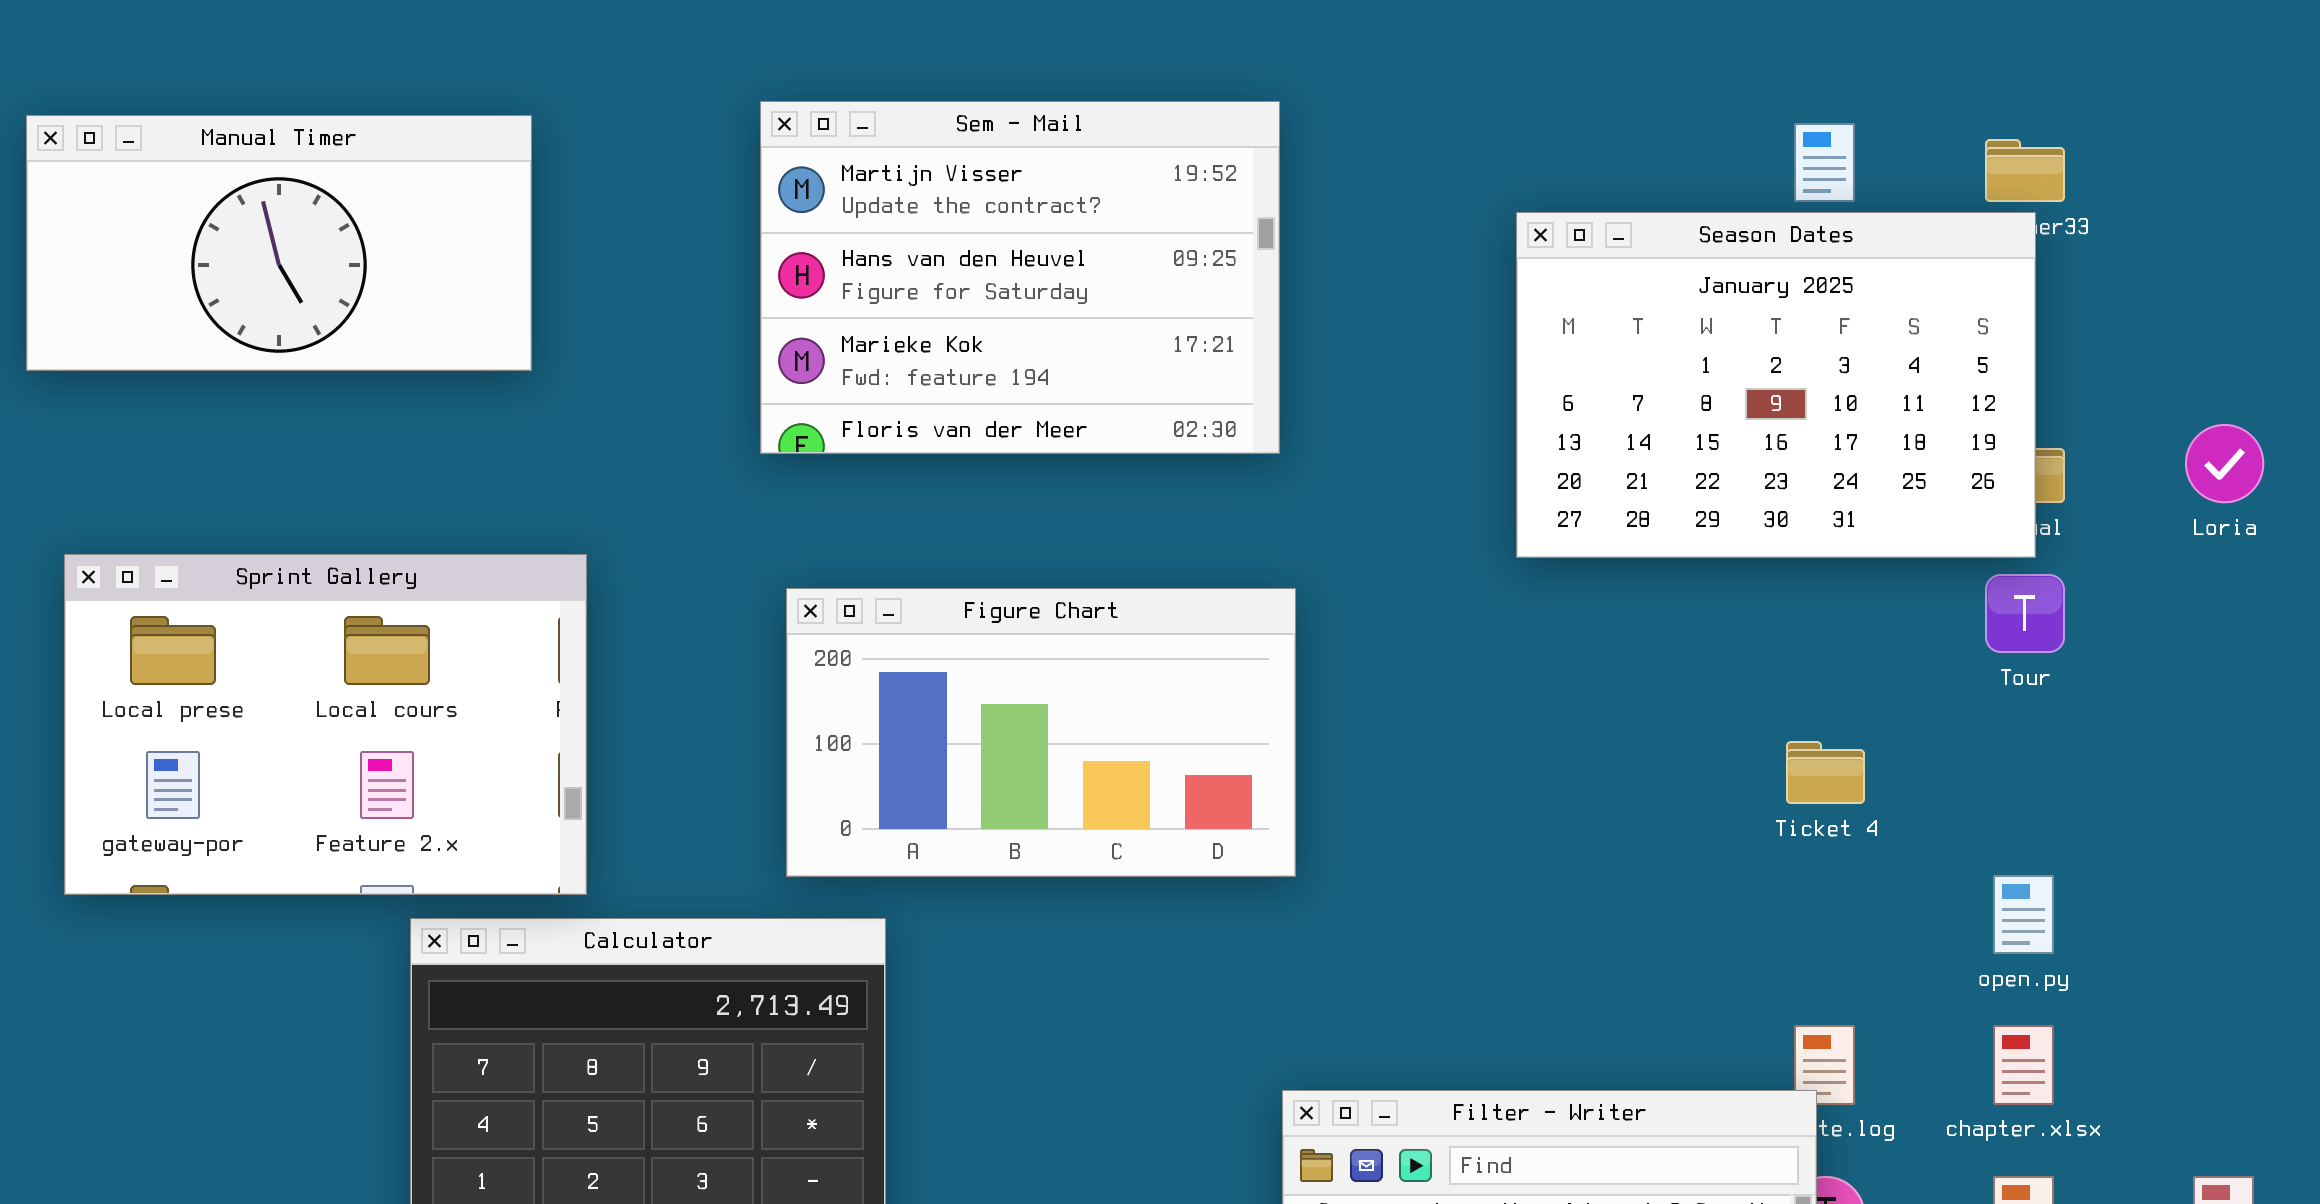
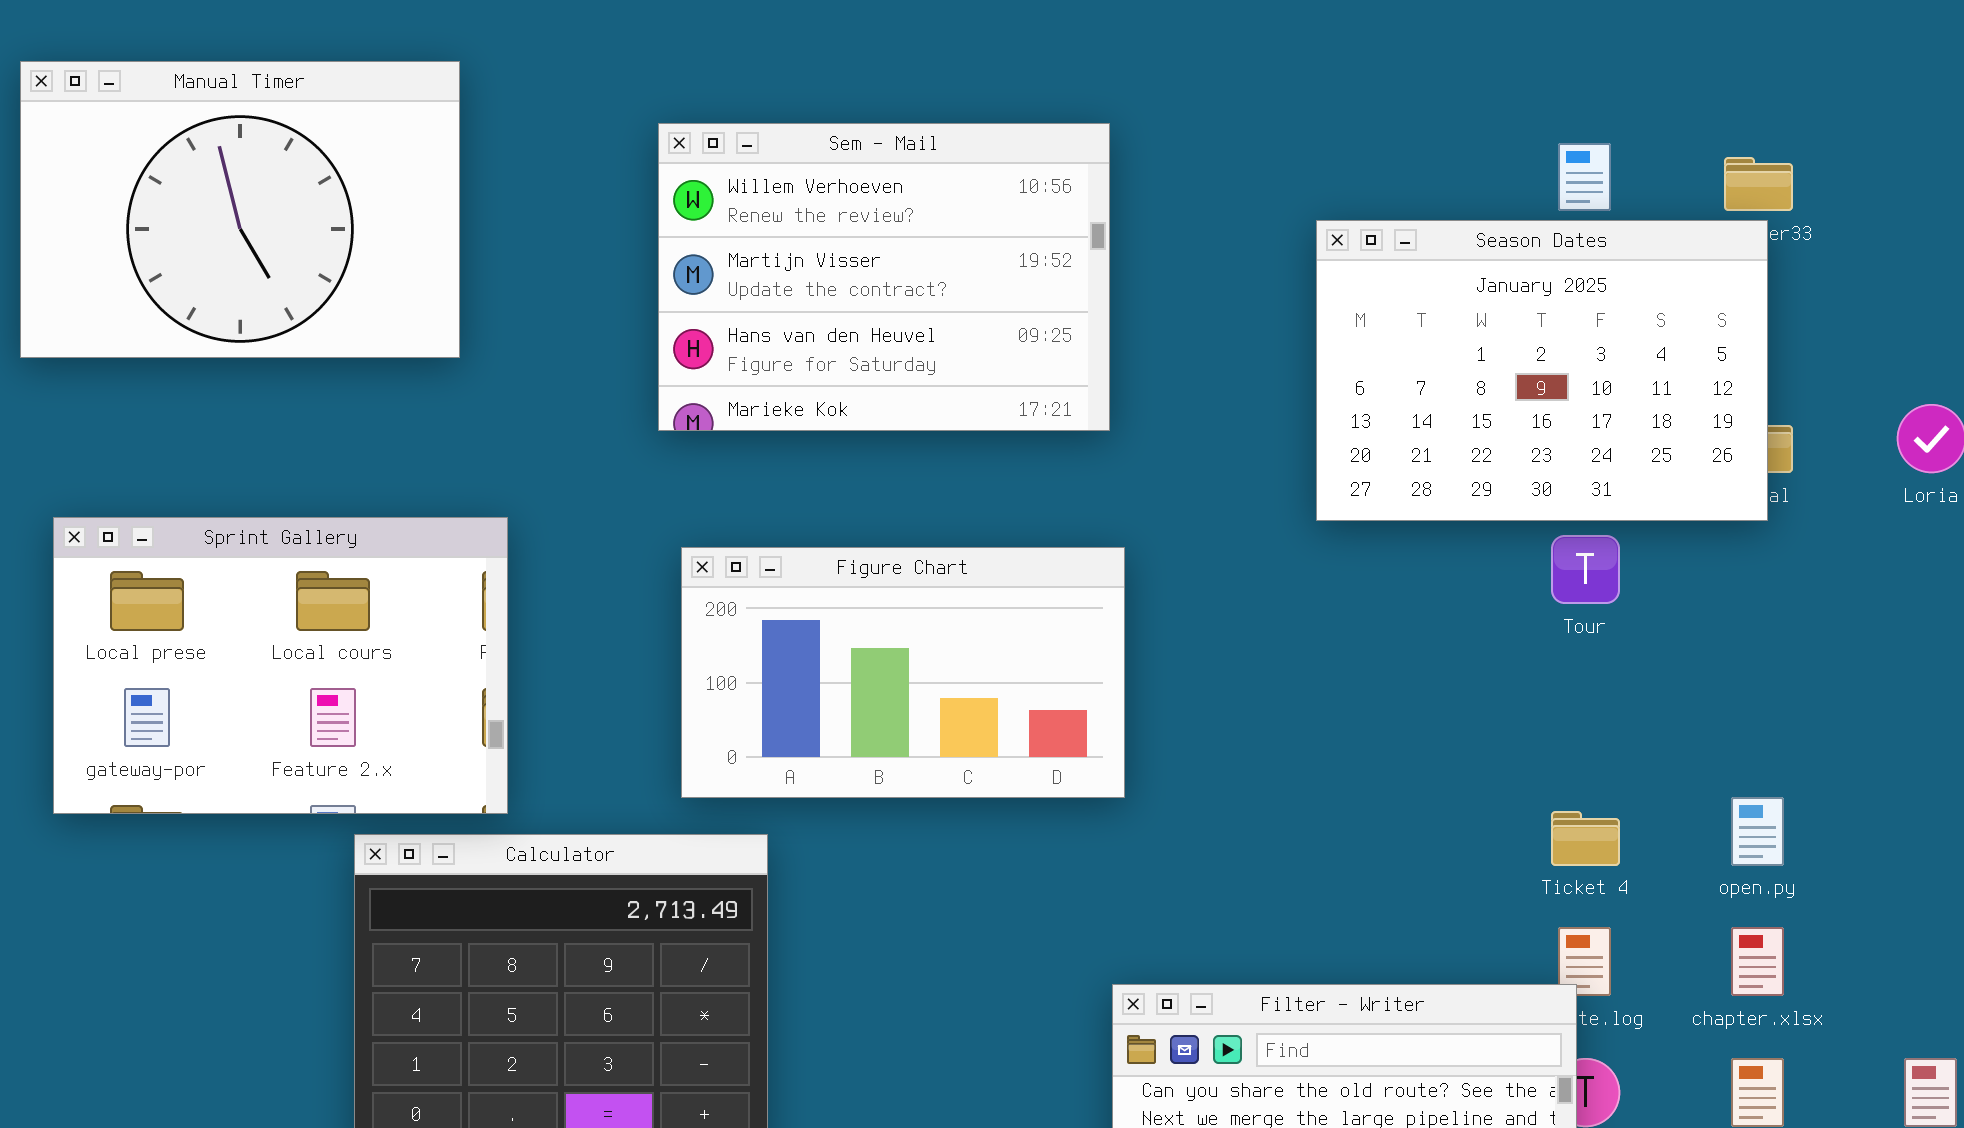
Sem - Mail: [760,101,1280,454] -> [658,123,1110,431], scrolled up 1 row
Manual Timer: [26,115,532,371] -> [20,61,460,358], resized
Tour: [1985,574,2065,653] -> [1551,535,1620,604], moved
Ticket 4: [1786,741,1865,804] -> [1551,811,1620,866], moved

